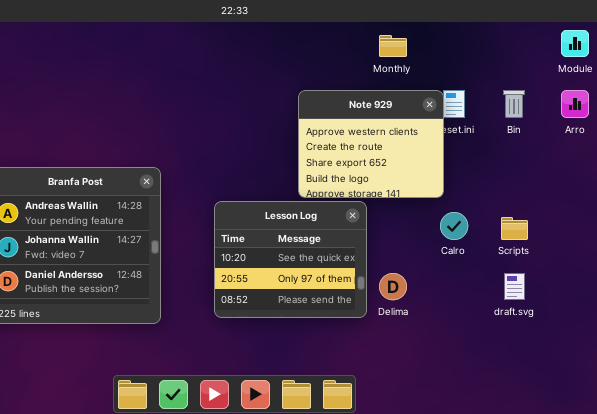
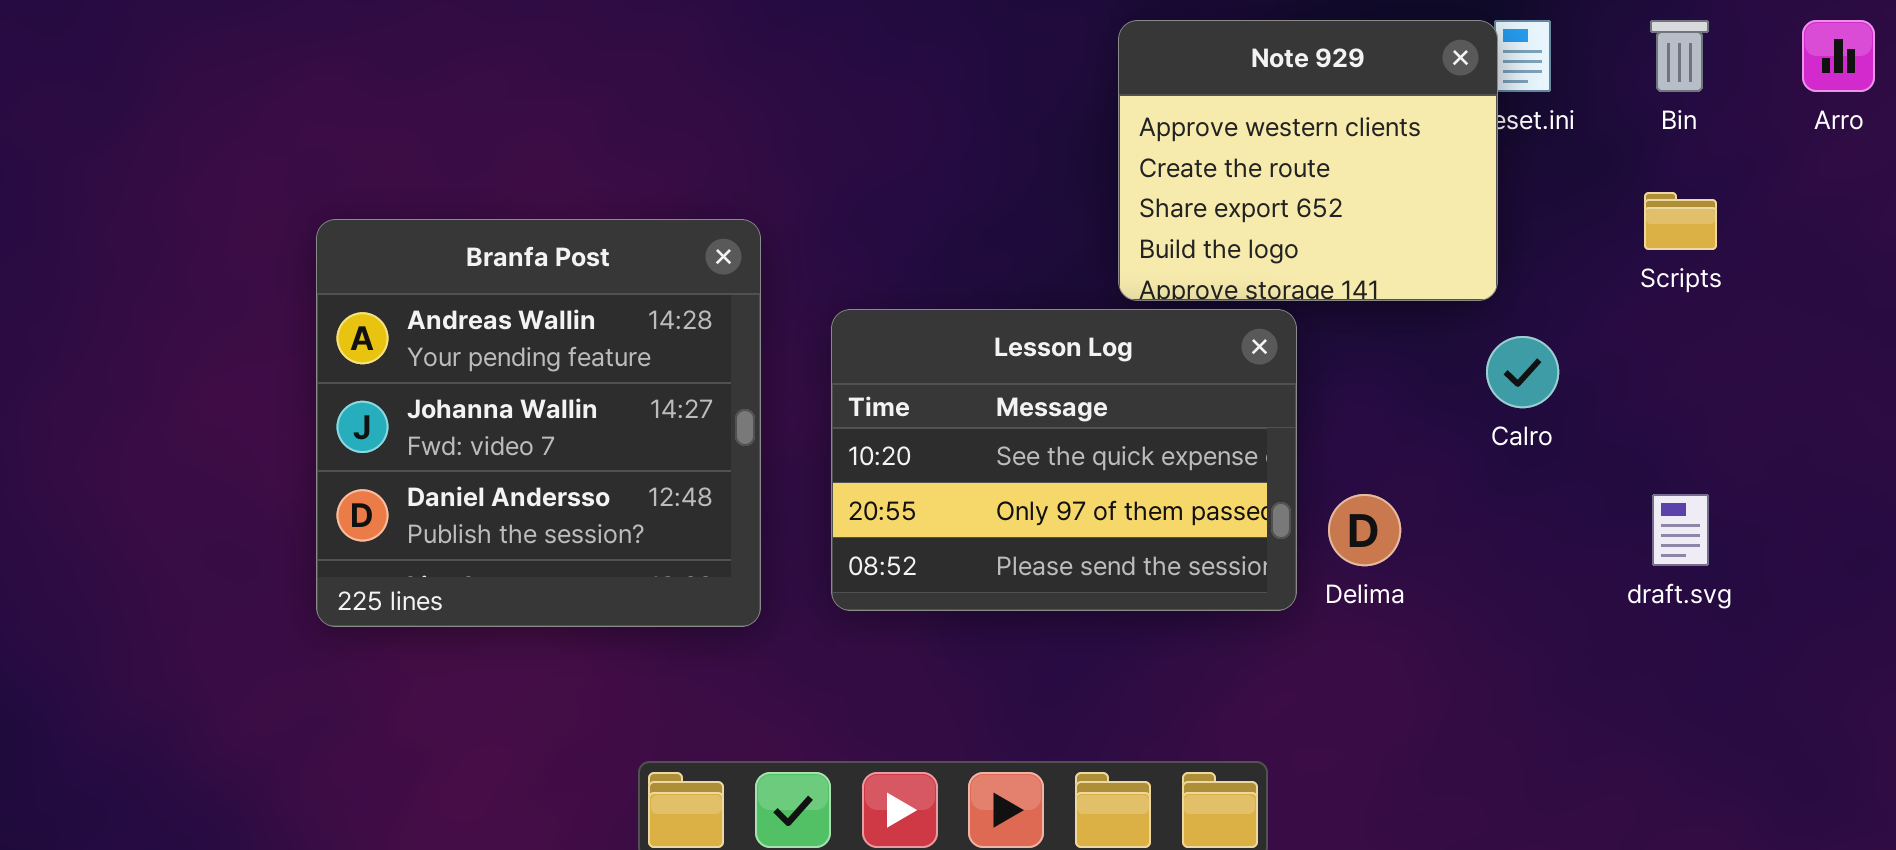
Lesson Log: [214,201,367,318] -> [831,309,1297,611], resized
Scripts: [501,217,528,240] -> [1644,192,1717,250], moved

